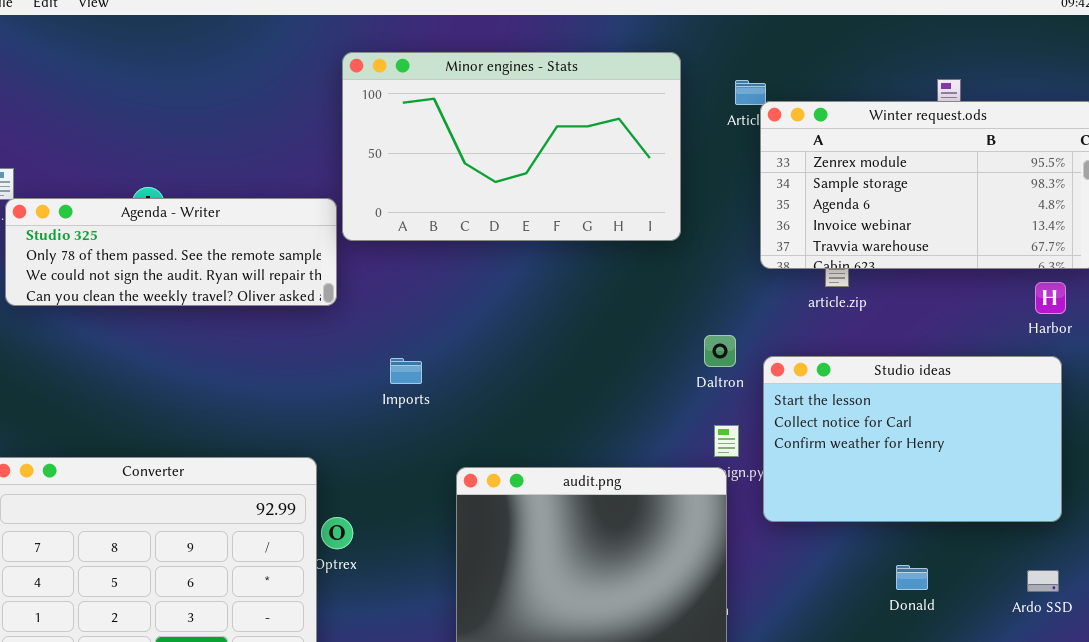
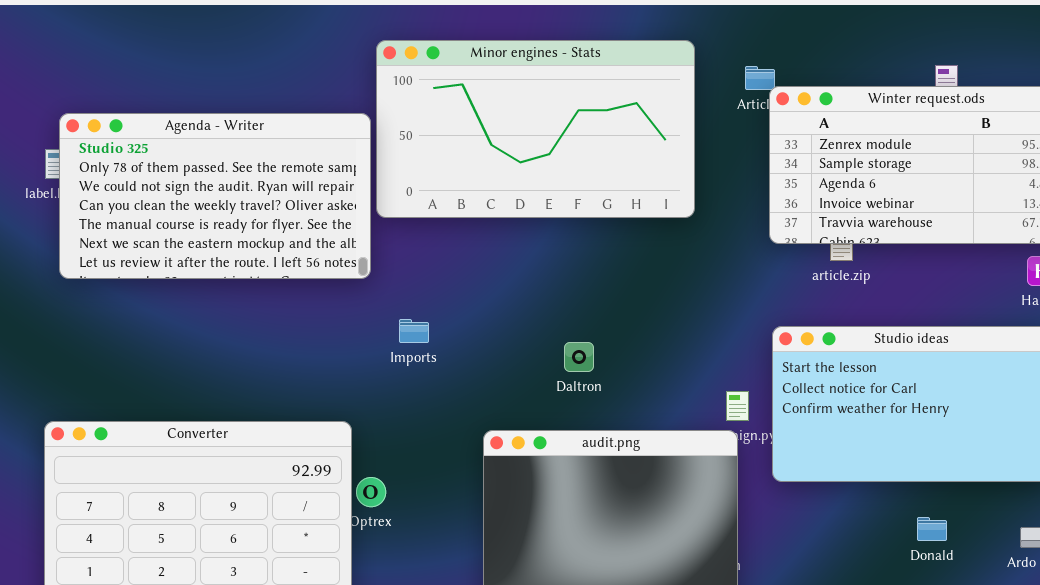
Agenda - Writer: [5,198,337,306] -> [59,113,371,279], resized
Daltron: [704,335,736,367] -> [564,342,594,372], moved
Imports: [390,358,422,384] -> [399,319,429,343], moved
Donald: [896,565,928,590] -> [917,517,947,541], moved

